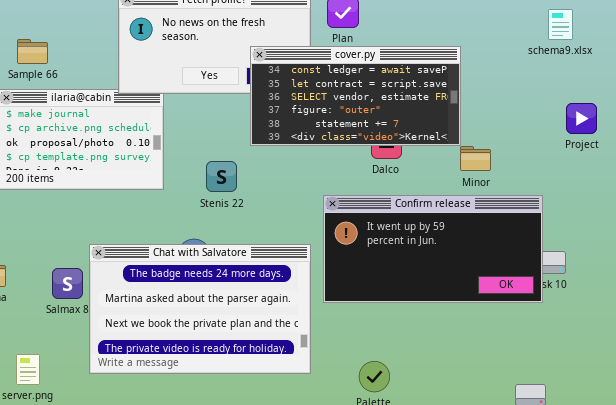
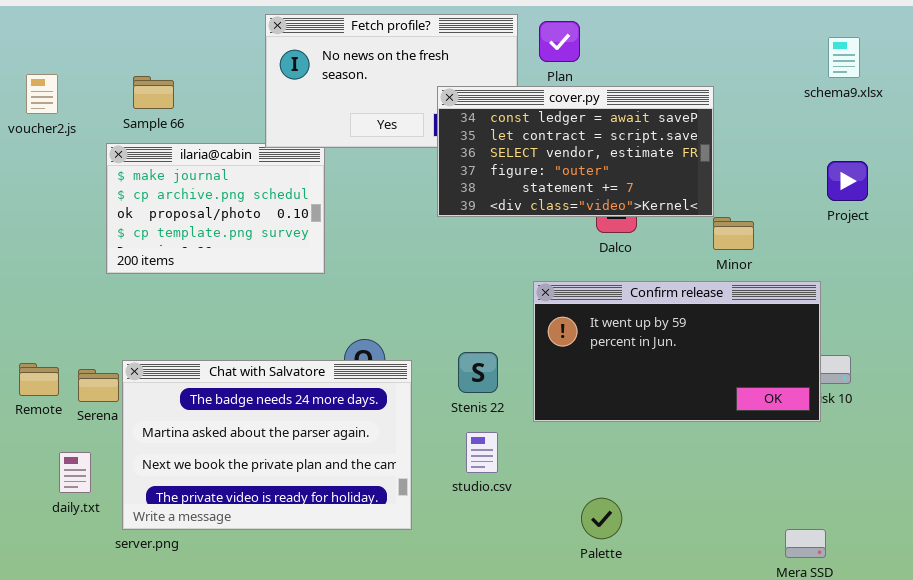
Project: [566,103,597,134] -> [827,161,868,201], moved
Stenis 22: [206,161,237,192] -> [458,352,498,393], moved
Chat with Salvatore: [89,244,311,374] -> [122,360,412,530], moved

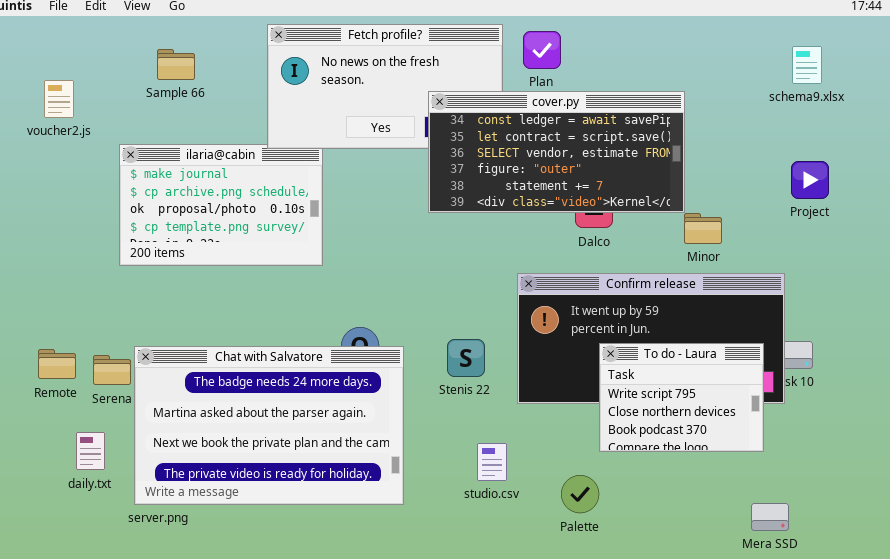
Sample 66: [133,76,174,109] -> [157,49,195,80], moved
To do - Laura: none -> [599,343,764,452], opened
studio.csv: [466,432,498,473] -> [477,443,507,481], moved

